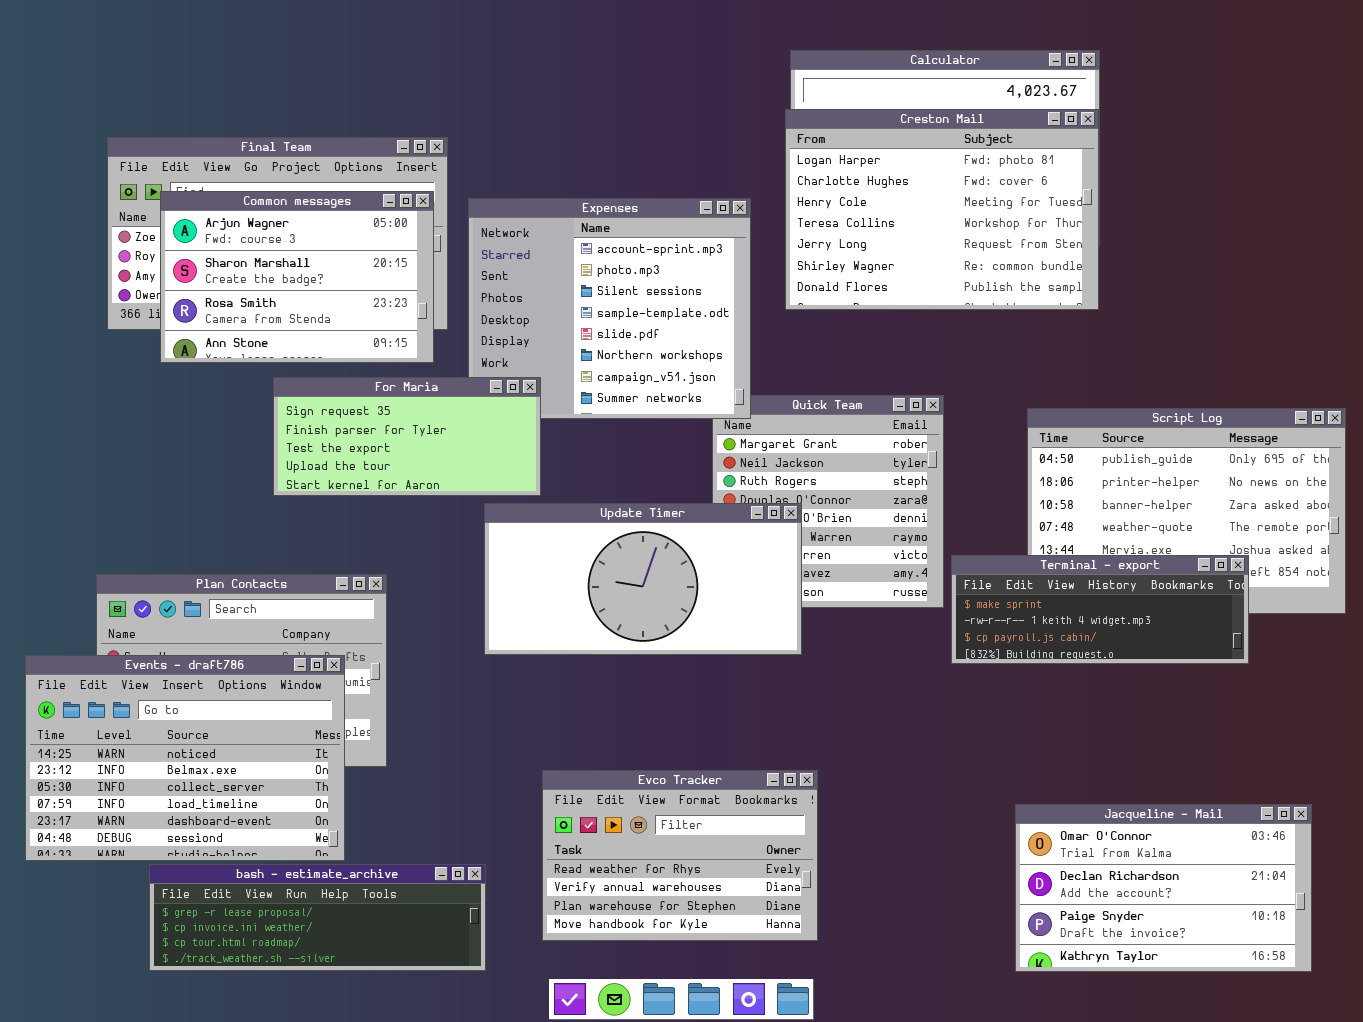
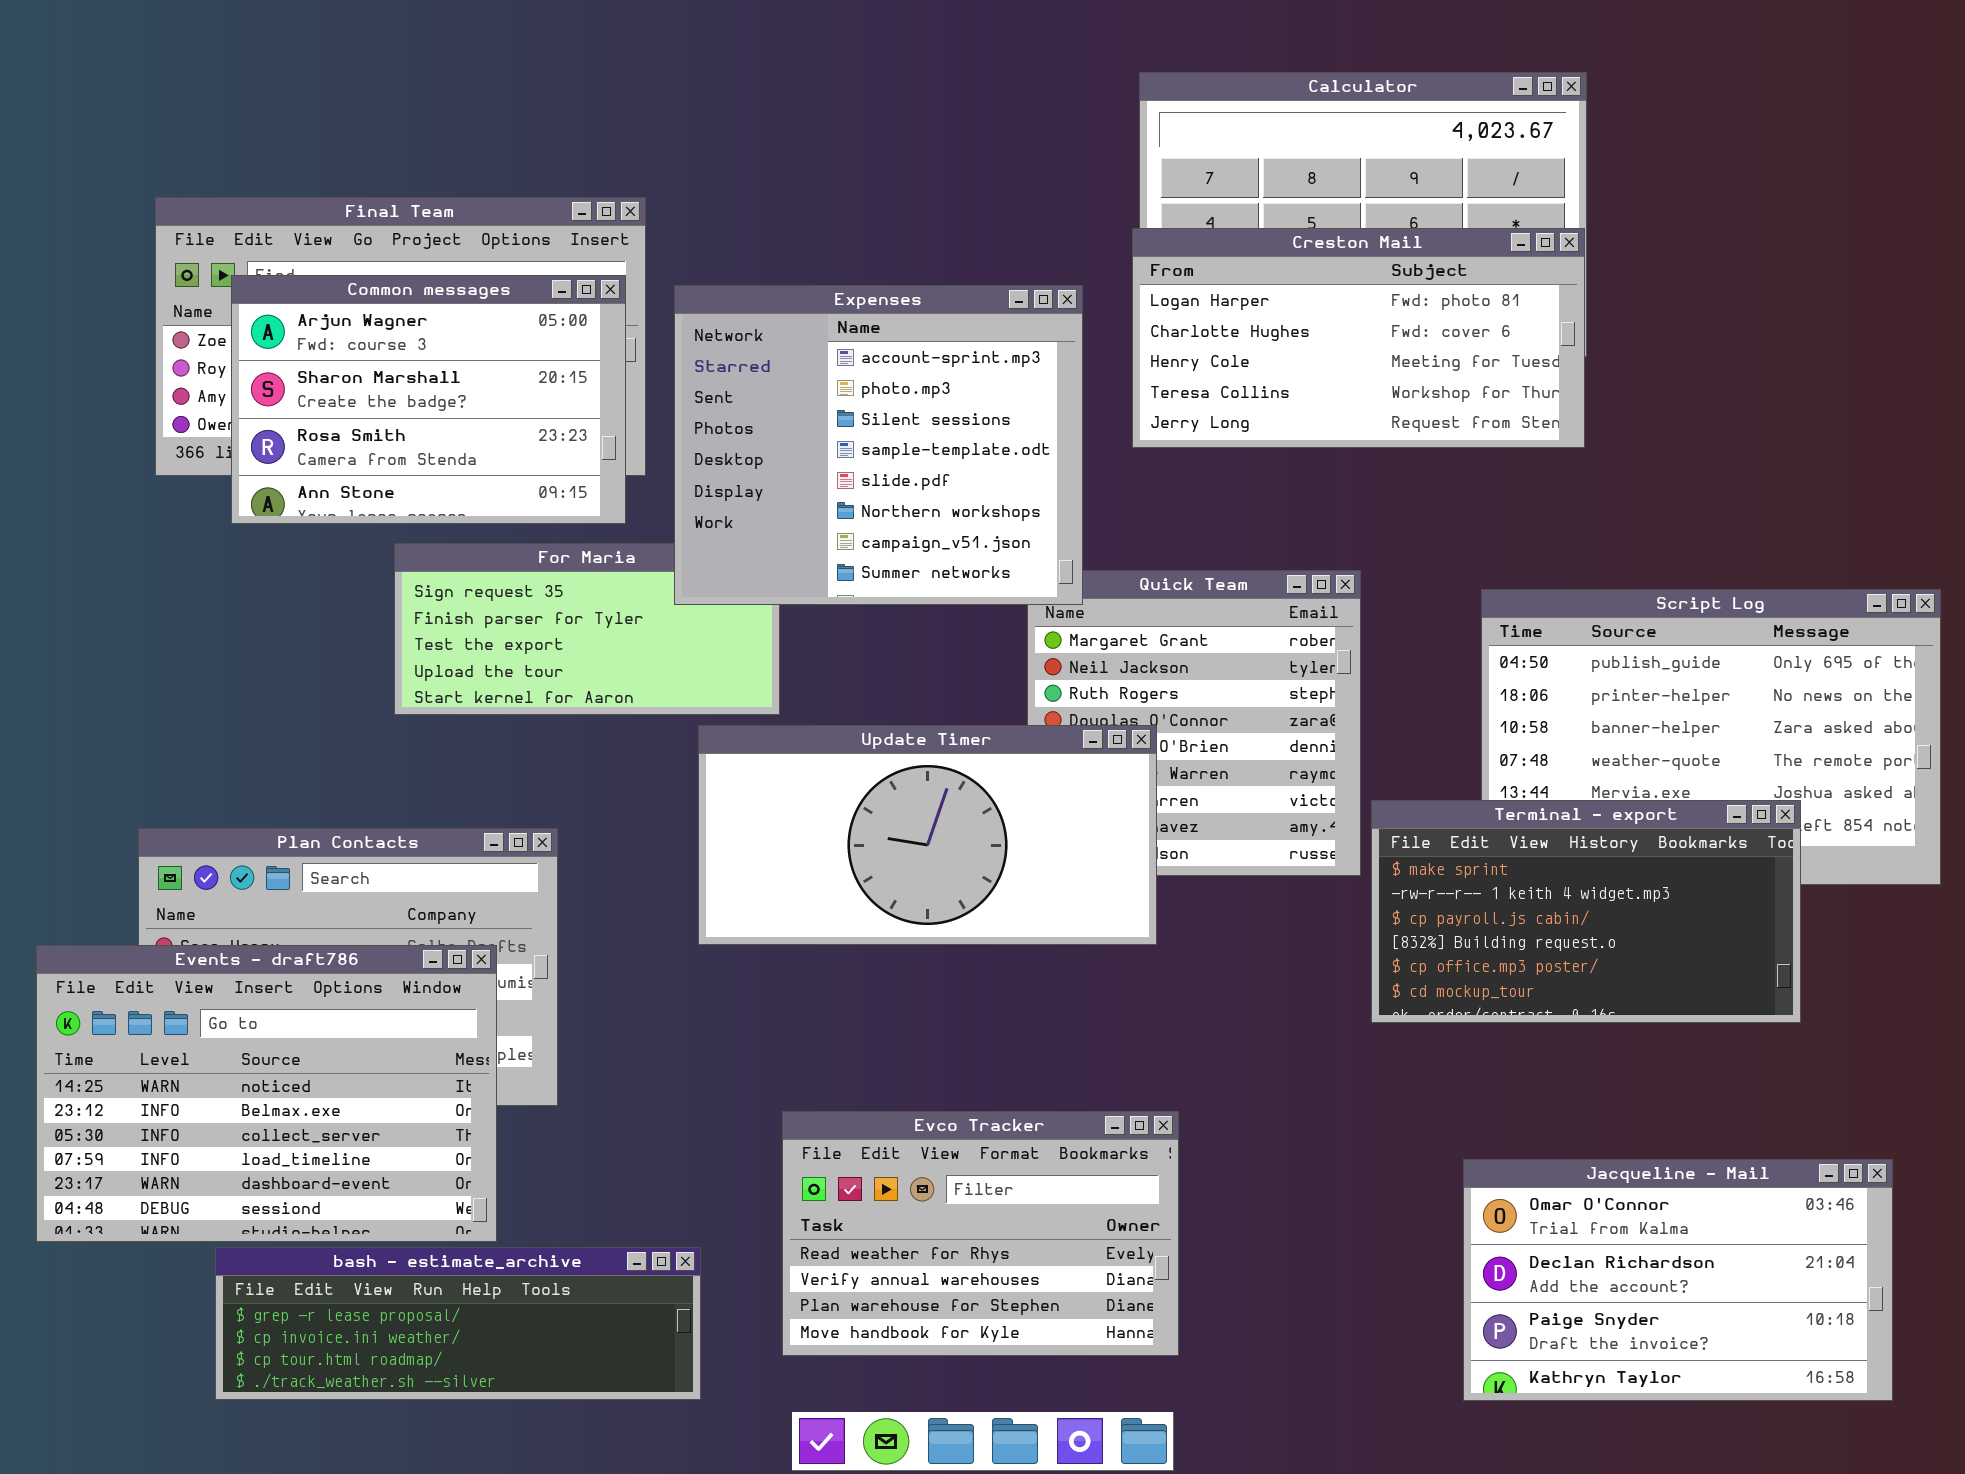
Creston Mail: [785,109,1099,310] -> [1132,228,1585,448], resized
Expenses: [468,198,751,419] -> [674,285,1083,605], raised
Terminal - export: [951,555,1249,664] -> [1371,800,1801,1023], resized

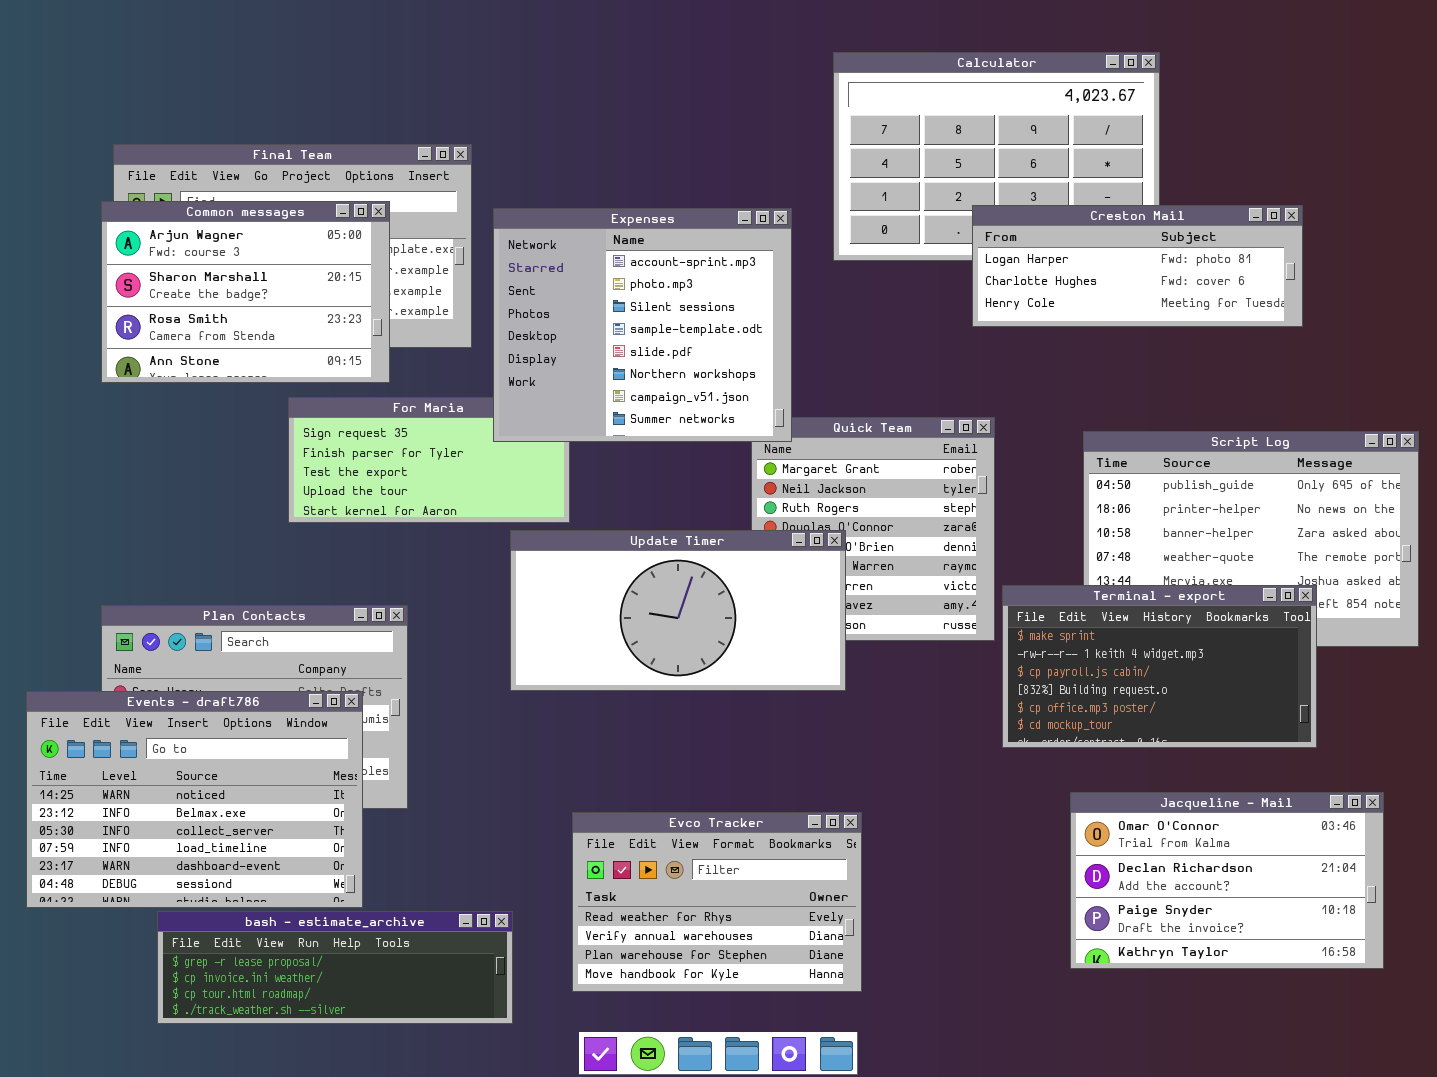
Creston Mail: [1132,228,1585,448] -> [972,205,1303,327], moved, resized
Common messages: [231,275,626,524] -> [101,201,390,383], moved
Jacqueline - Mail: [1463,1159,1893,1401] -> [1070,792,1384,969], moved

